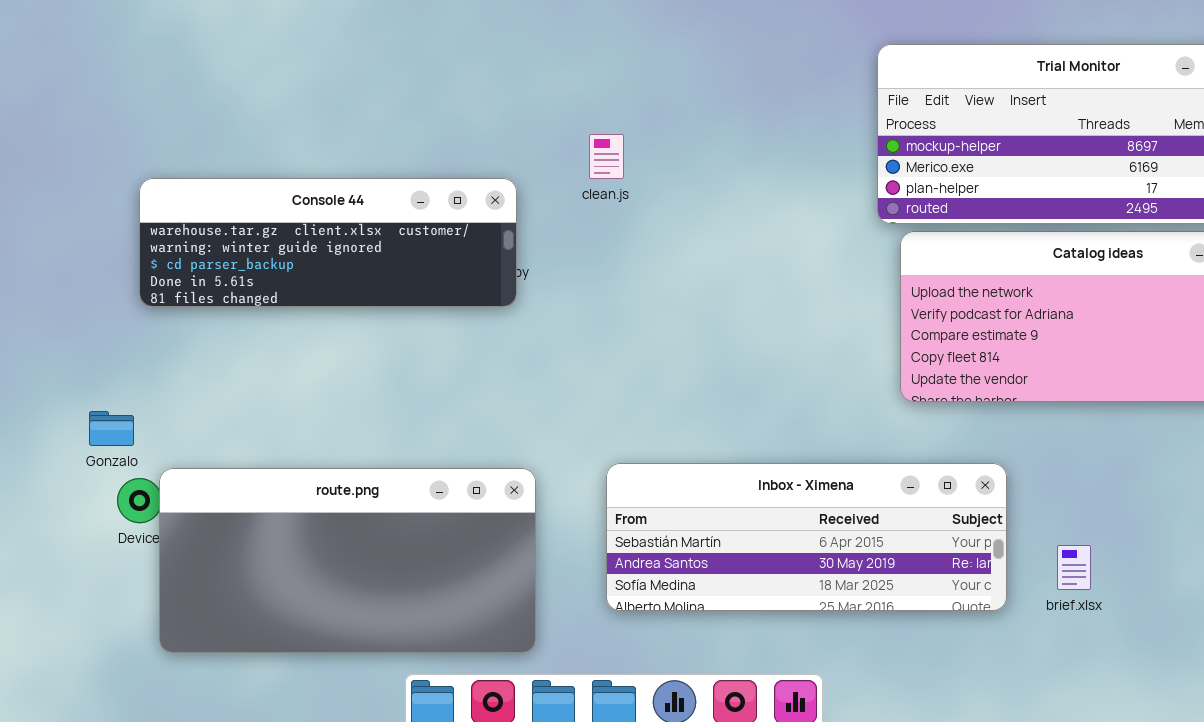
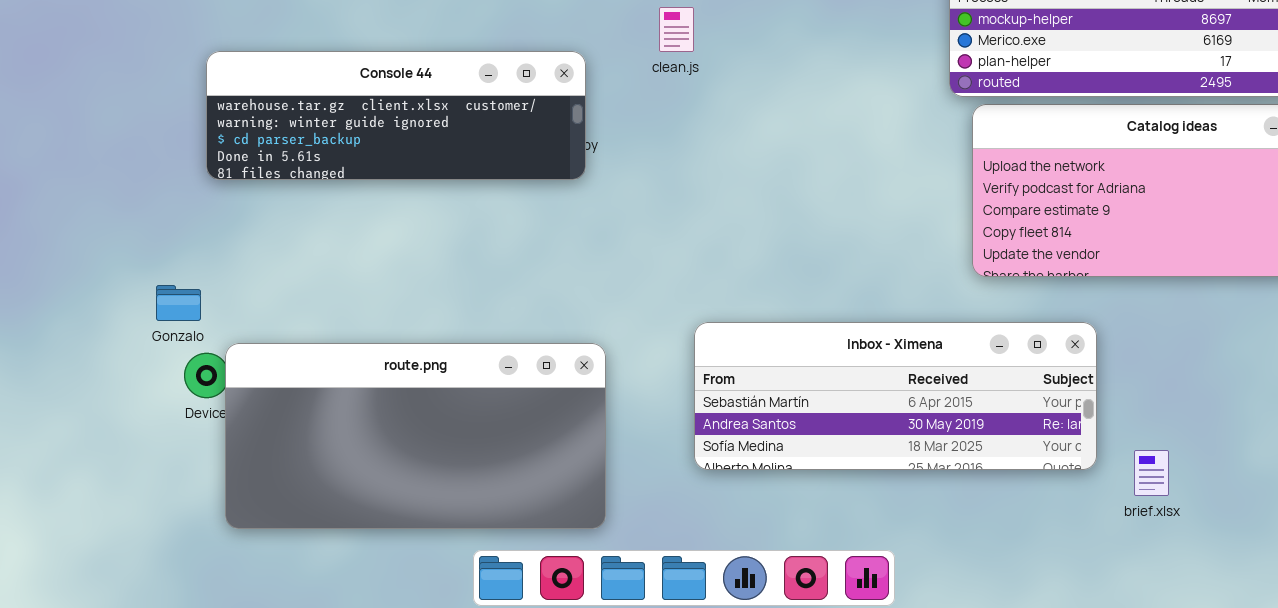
Inbox - Ximena: [606,463,1007,611] -> [694,322,1097,470], moved
brief.xlsx: [1057,545,1091,590] -> [1134,450,1169,496], moved

